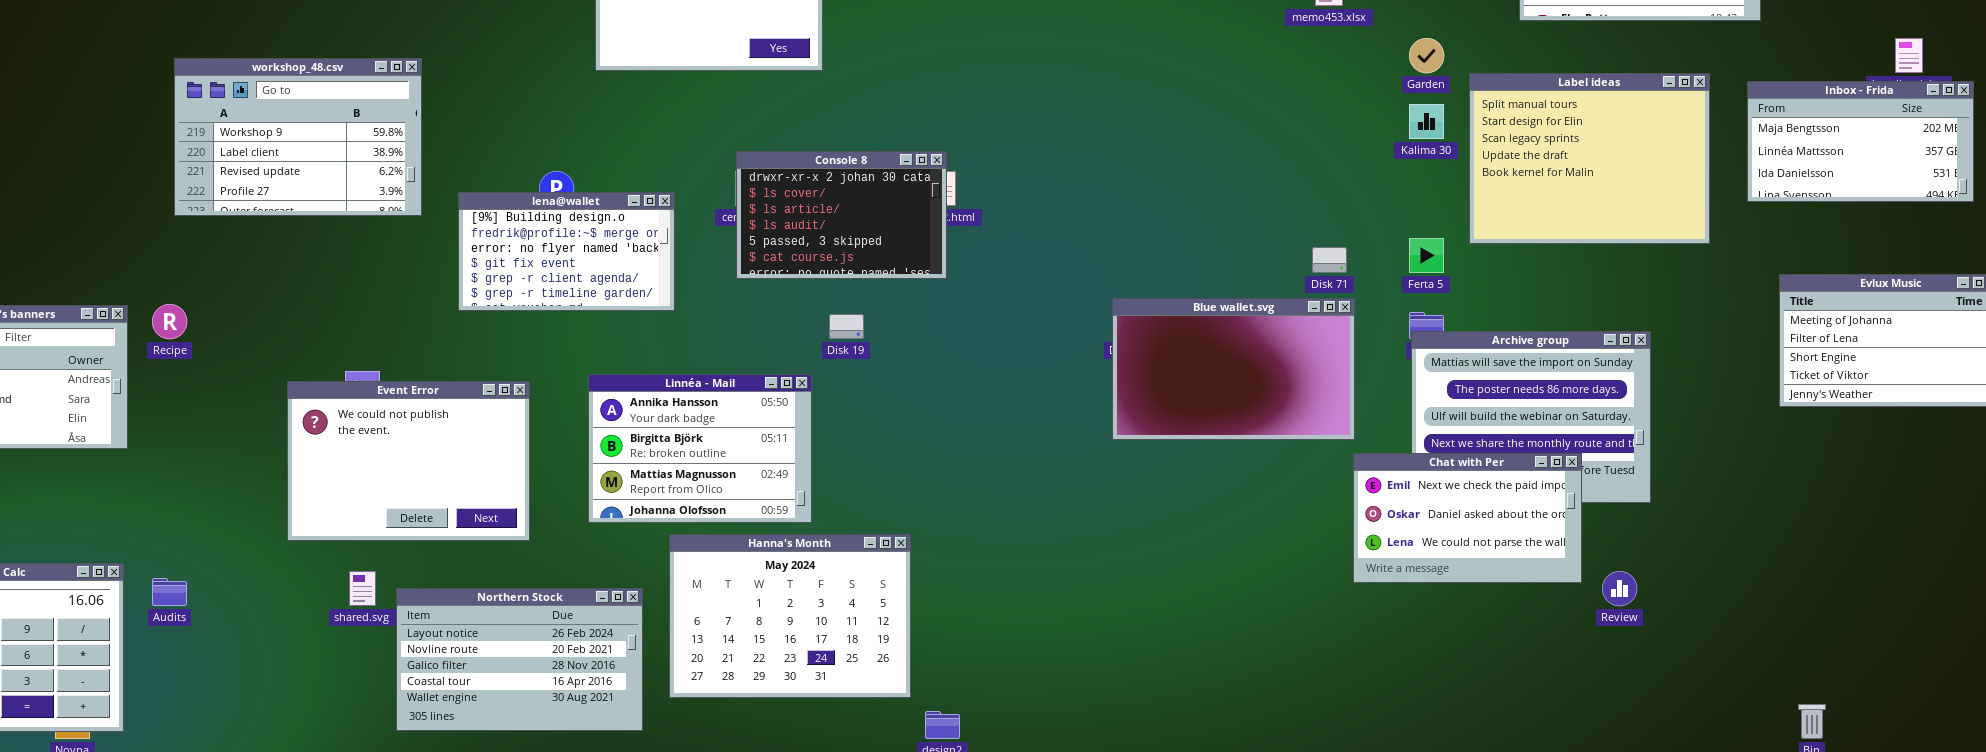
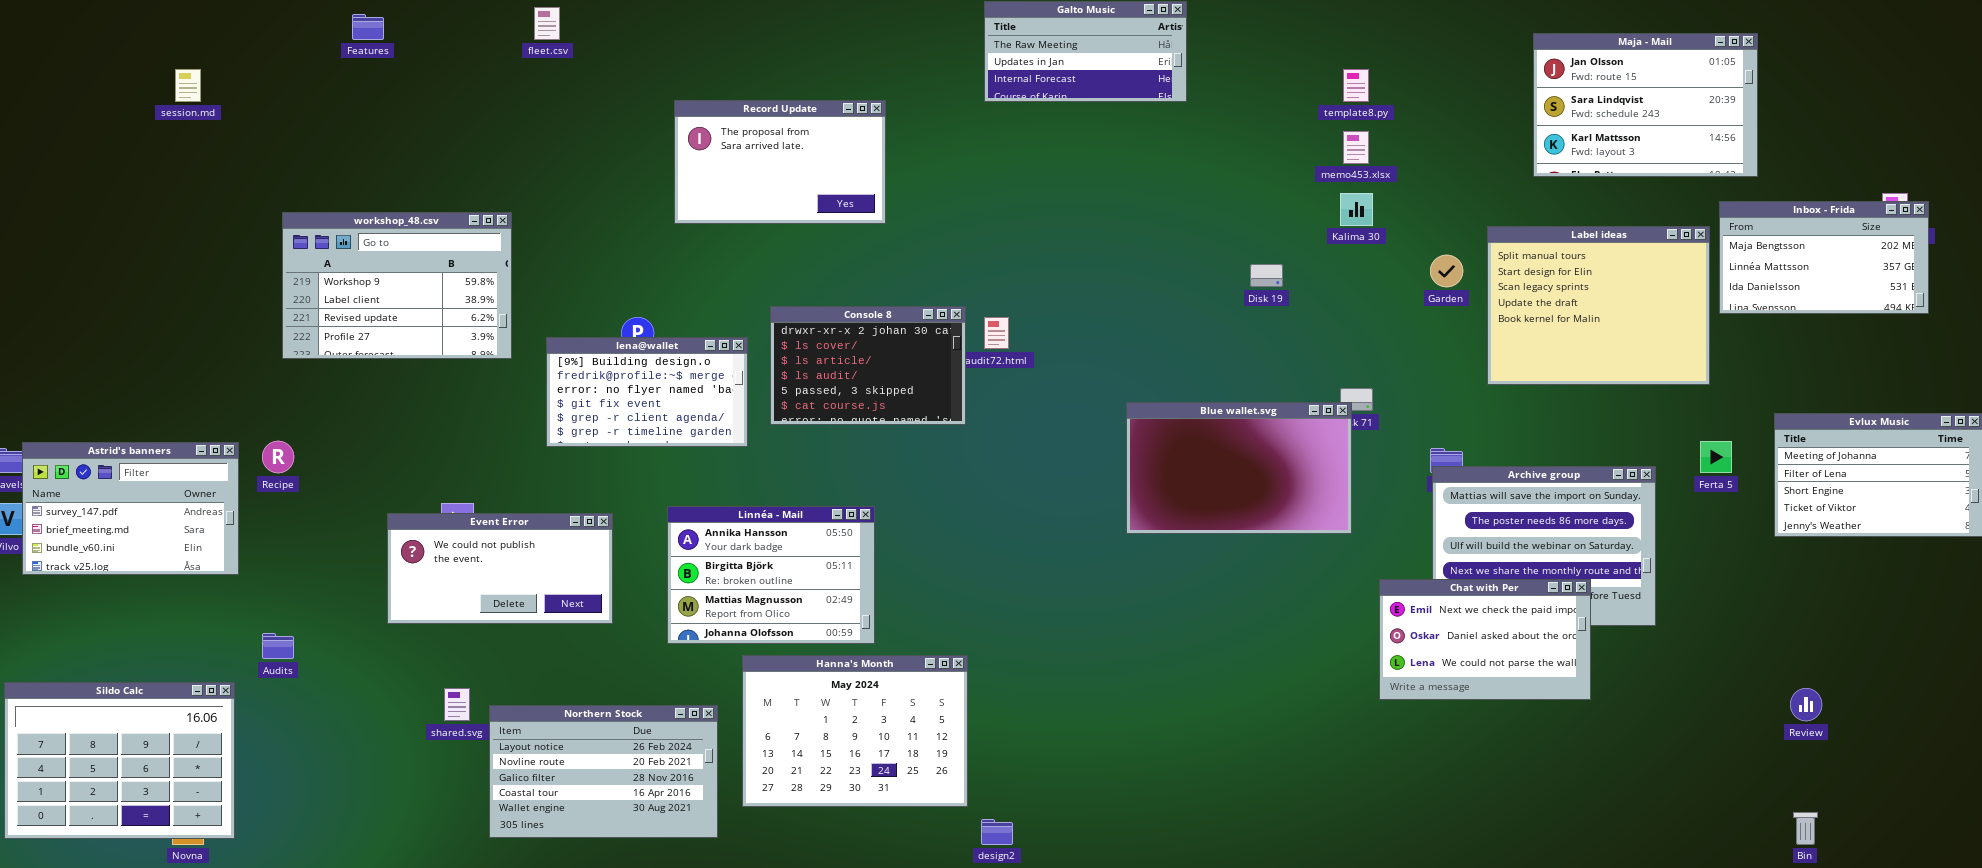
Garden: [1409,38,1444,73] -> [1430,255,1463,287], moved
Inbox - Frida: [1747,81,1974,202] -> [1719,201,1929,314], moved
Kalima 30: [1409,104,1444,139] -> [1340,193,1373,226], moved
Console 8: [736,151,947,279] -> [770,306,966,425], moved
Ferta 5: [1409,238,1444,273] -> [1700,441,1732,473], moved
Blue wallet.svg: [1112,298,1355,440] -> [1126,402,1352,534], moved
Disk 19: [829,314,864,339] -> [1250,264,1283,287], moved
Event Error: [287,381,530,541] -> [387,513,613,624], resized
Review: [1602,571,1637,606] -> [1790,688,1822,721], moved
Audits: [152,578,187,606] -> [262,633,294,659], moved

